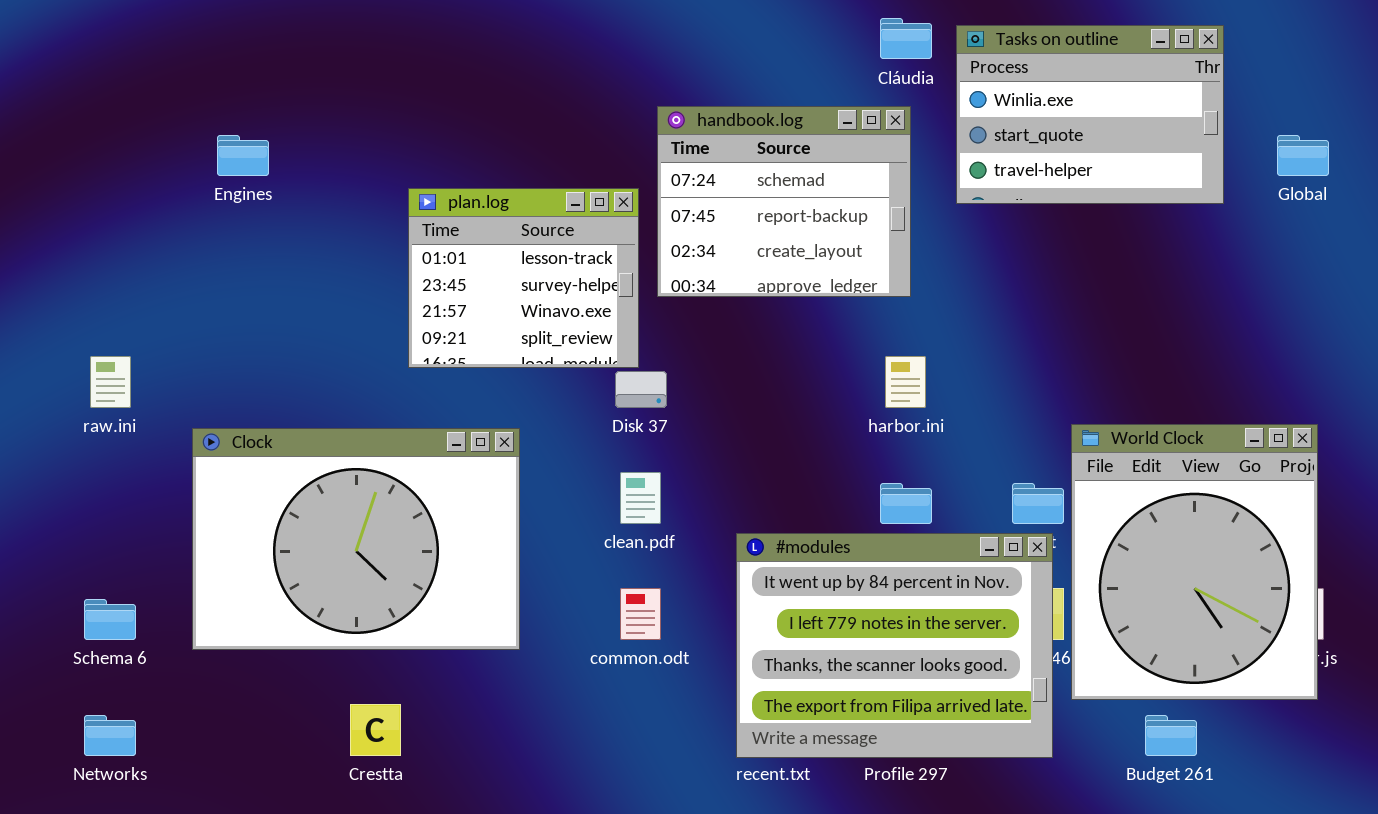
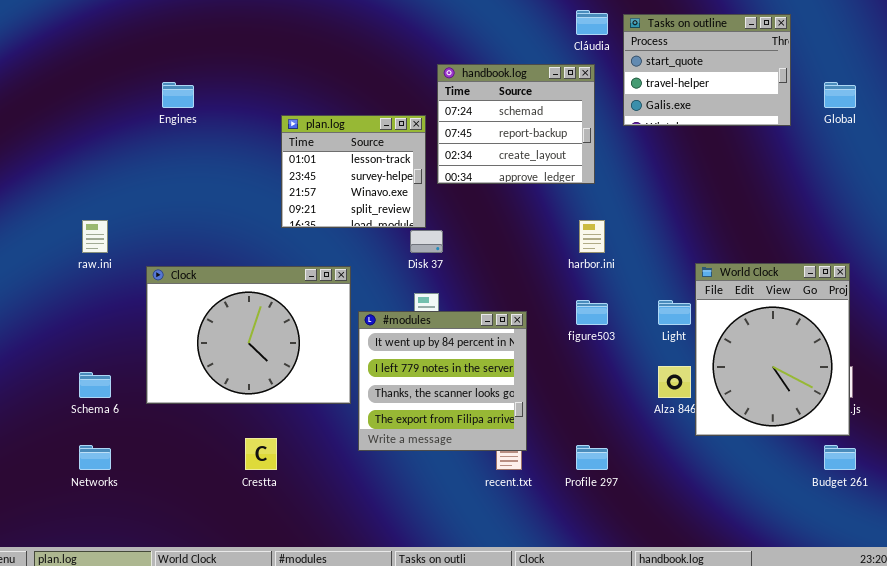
Tasks on outline: [956,25,1224,204] -> [623,14,791,126], scrolled down 1 row
#modules: [736,533,1053,758] -> [358,311,527,451], moved, resized
Budget 261: [1145,715,1197,756] -> [824,445,856,470], moved

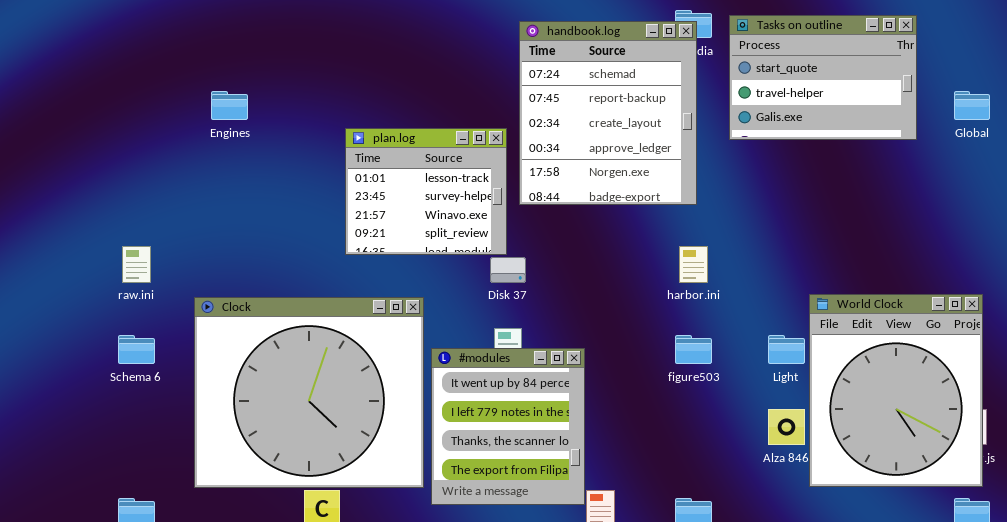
handbook.log: [437,64,595,184] -> [519,21,697,205], resized
Clock: [146,266,351,404] -> [194,297,424,488], resized
#modules: [358,311,527,451] -> [431,348,585,505], resized
Schema 6: [79,372,111,398] -> [118,335,155,364], moved

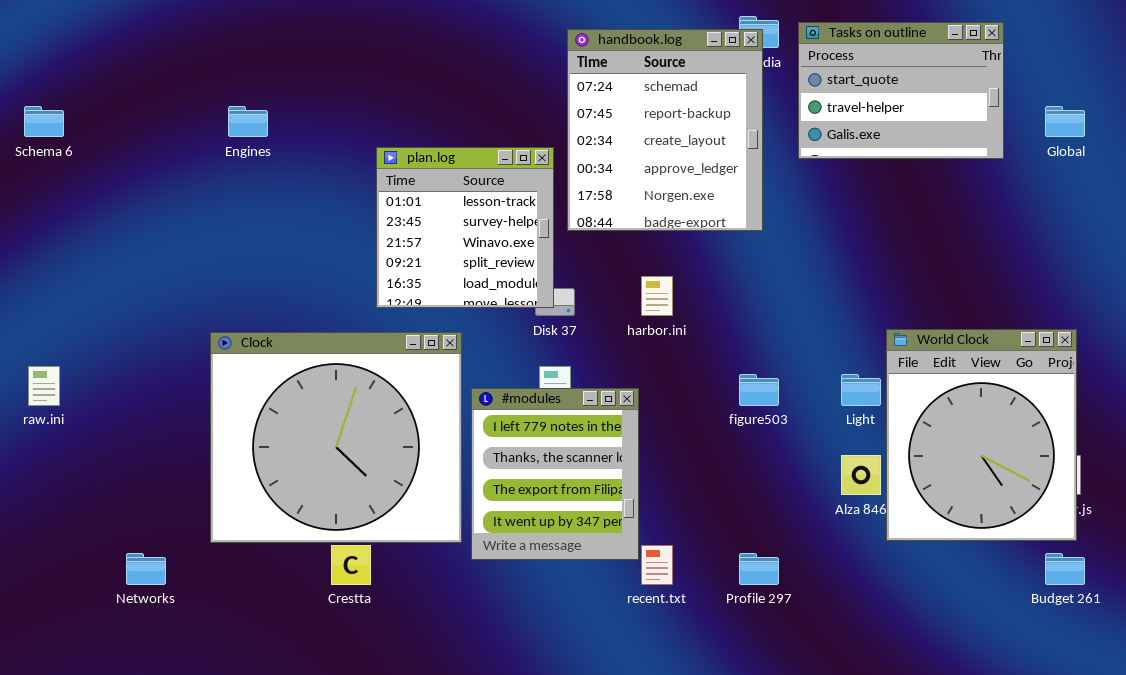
plan.log: [345,128,507,255] -> [376,147,554,308], resized
raw.ini: [122,246,151,283] -> [28,366,60,406], moved
harbor.ini: [679,246,708,283] -> [641,276,673,316], moved
Schema 6: [118,335,155,364] -> [24,106,64,137], moved
#modules: [431,348,585,505] -> [471,388,639,560], scrolled down 1 row

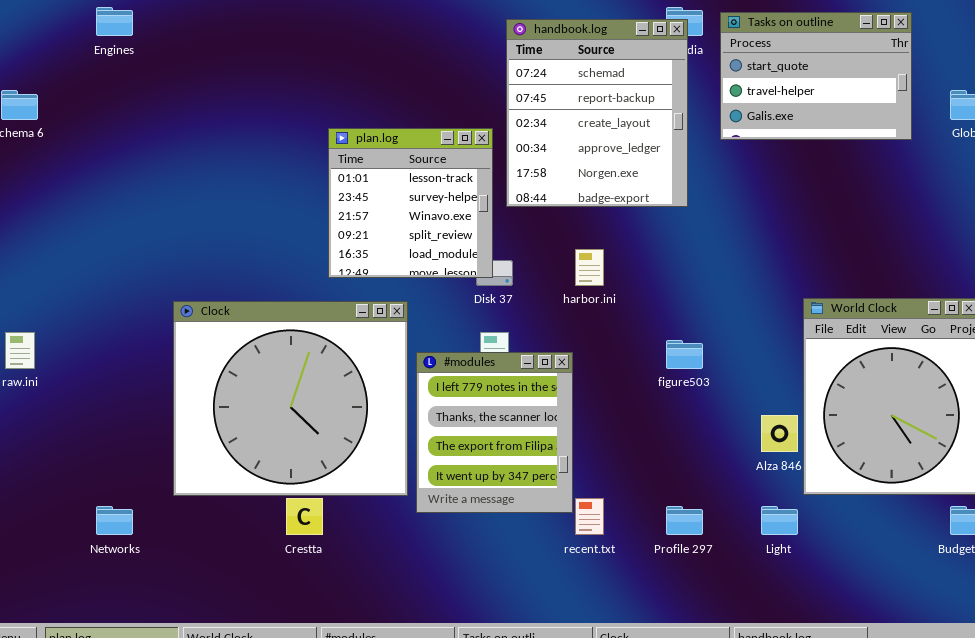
Engines: [228,106,268,137] -> [96,7,133,36], moved
Light: [841,374,881,406] -> [761,506,798,535], moved

